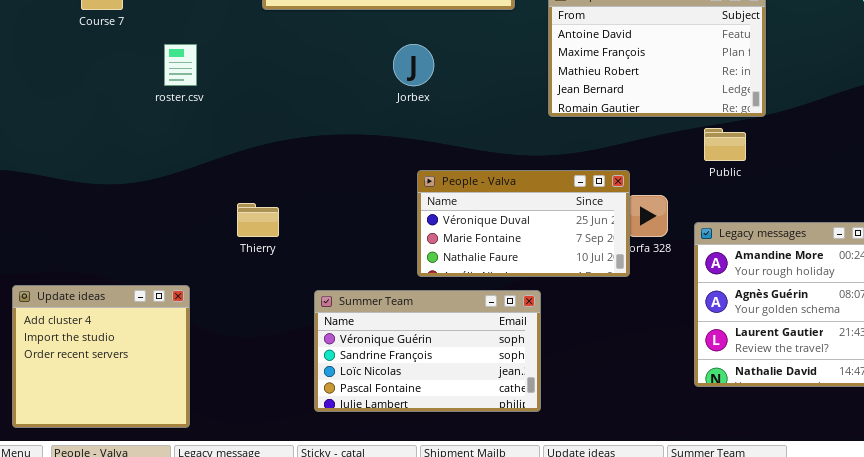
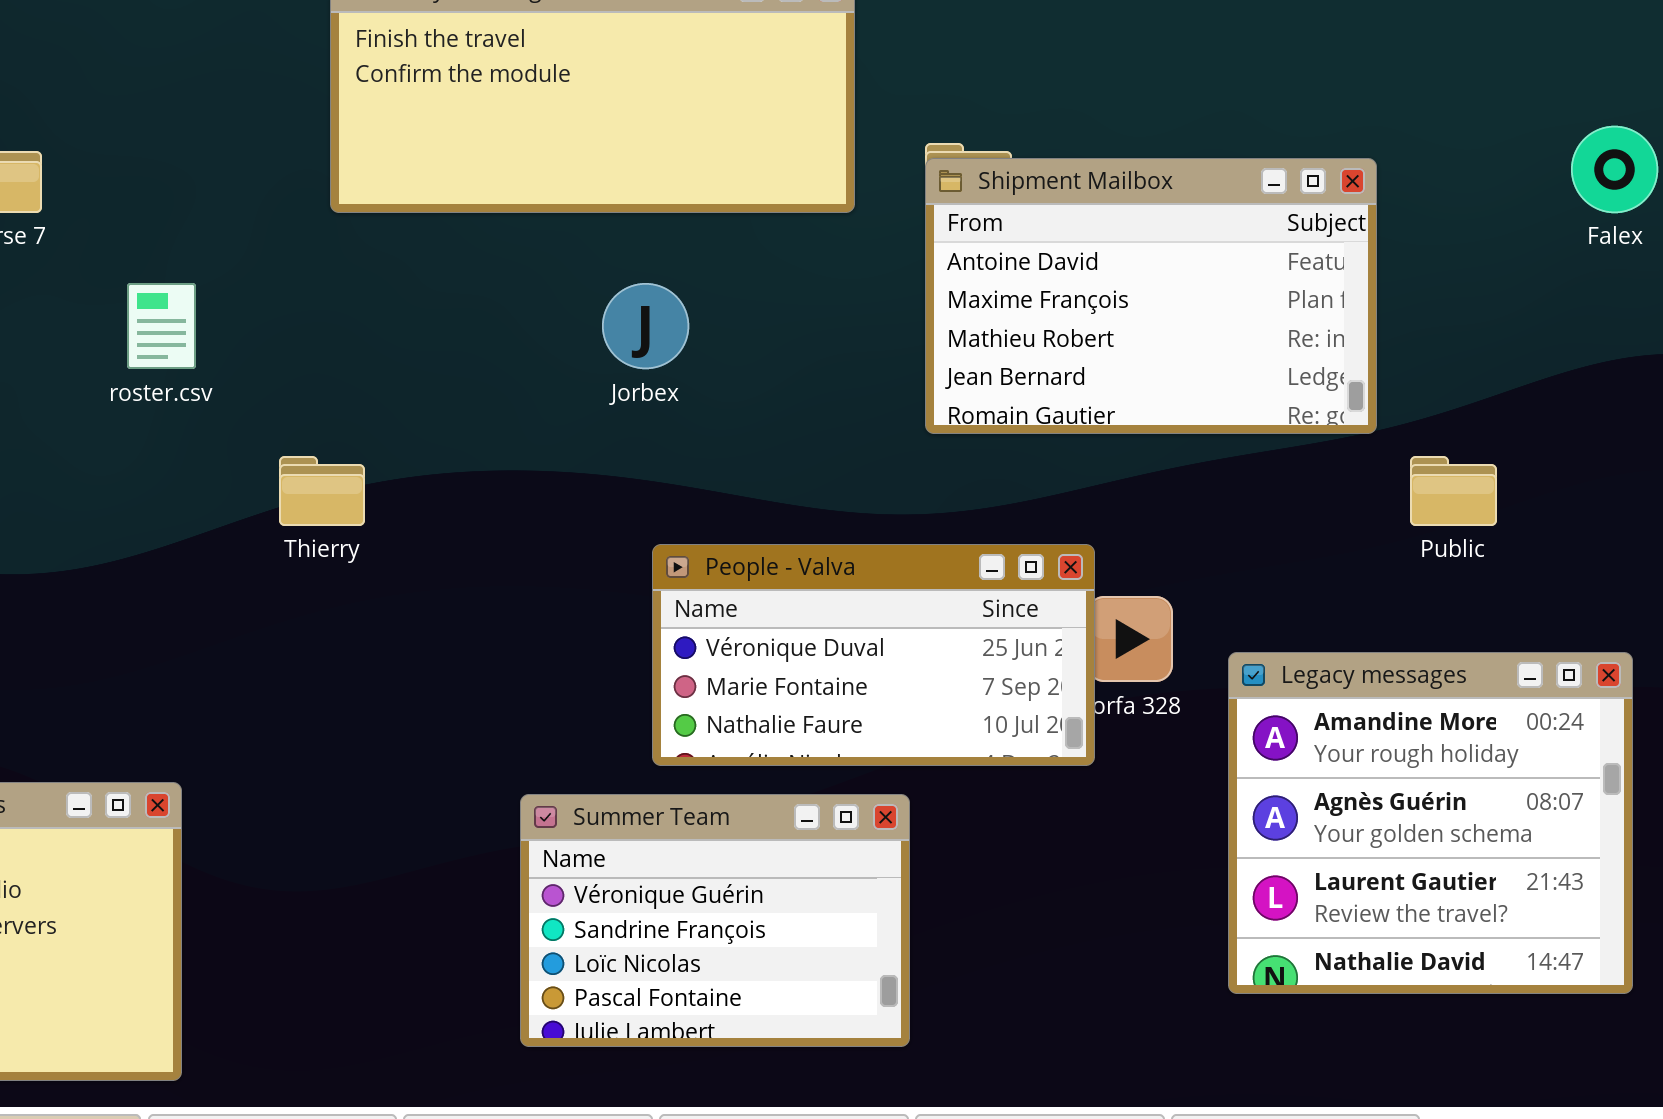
Public: [704,128,746,161] -> [1410,456,1497,526], moved
Thierry: [237,203,279,237] -> [279,456,365,526], moved
Summer Team: [314,290,541,412] -> [520,794,910,1047], resized

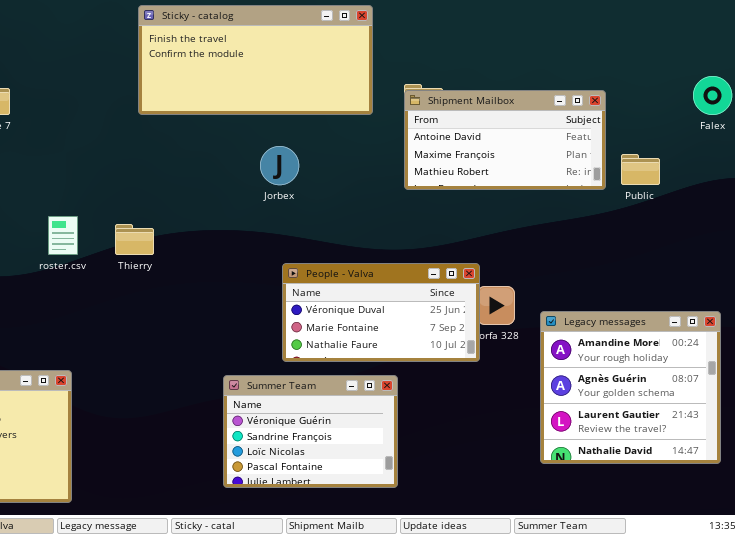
Shipment Mailbox: [925,158,1377,434] -> [404,90,606,190], resized
roster.csv: [127,283,196,369] -> [48,216,78,255], moved
Public: [1410,456,1497,526] -> [621,154,660,185], moved

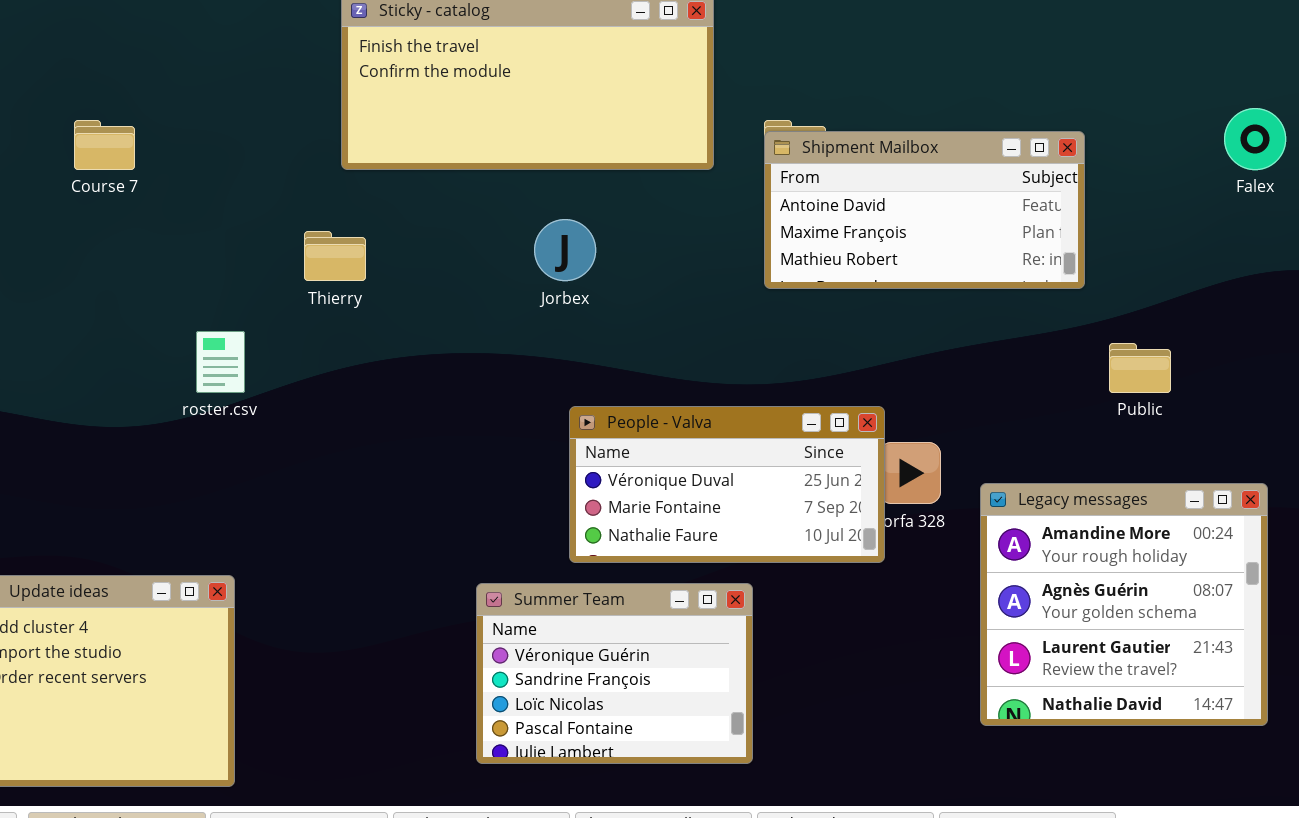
Public: [621,154,660,185] -> [1109,343,1171,393], moved
Thierry: [115,224,154,255] -> [304,231,366,281], moved

